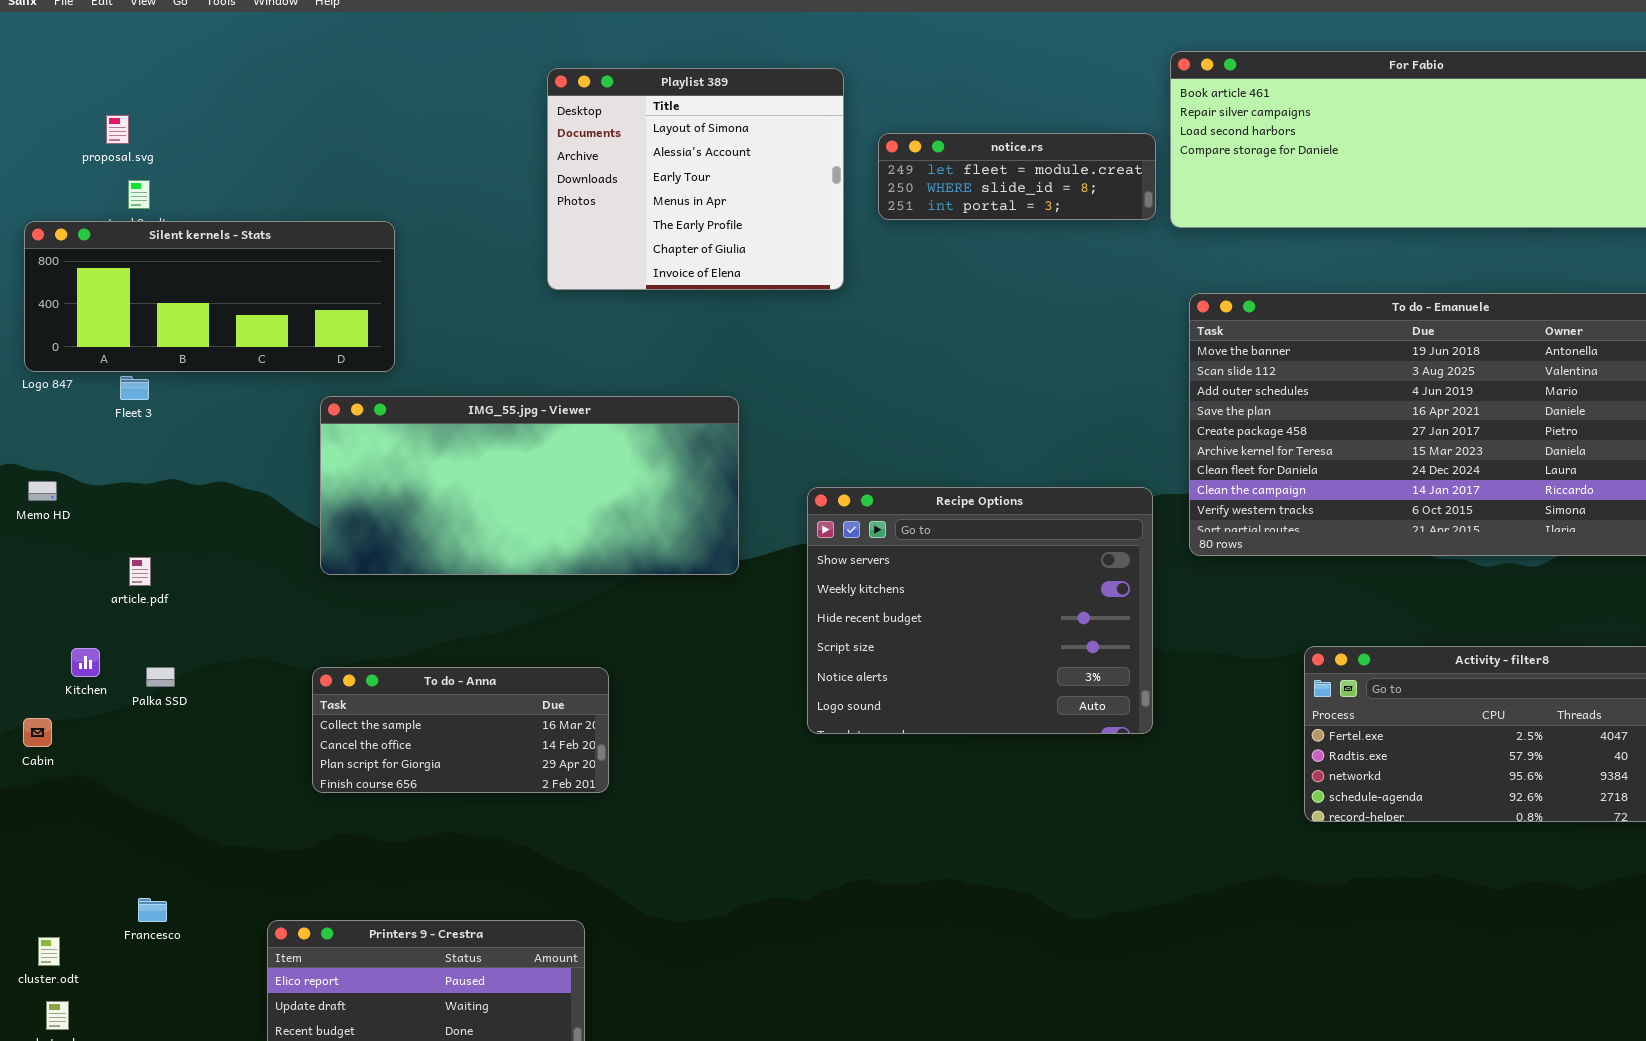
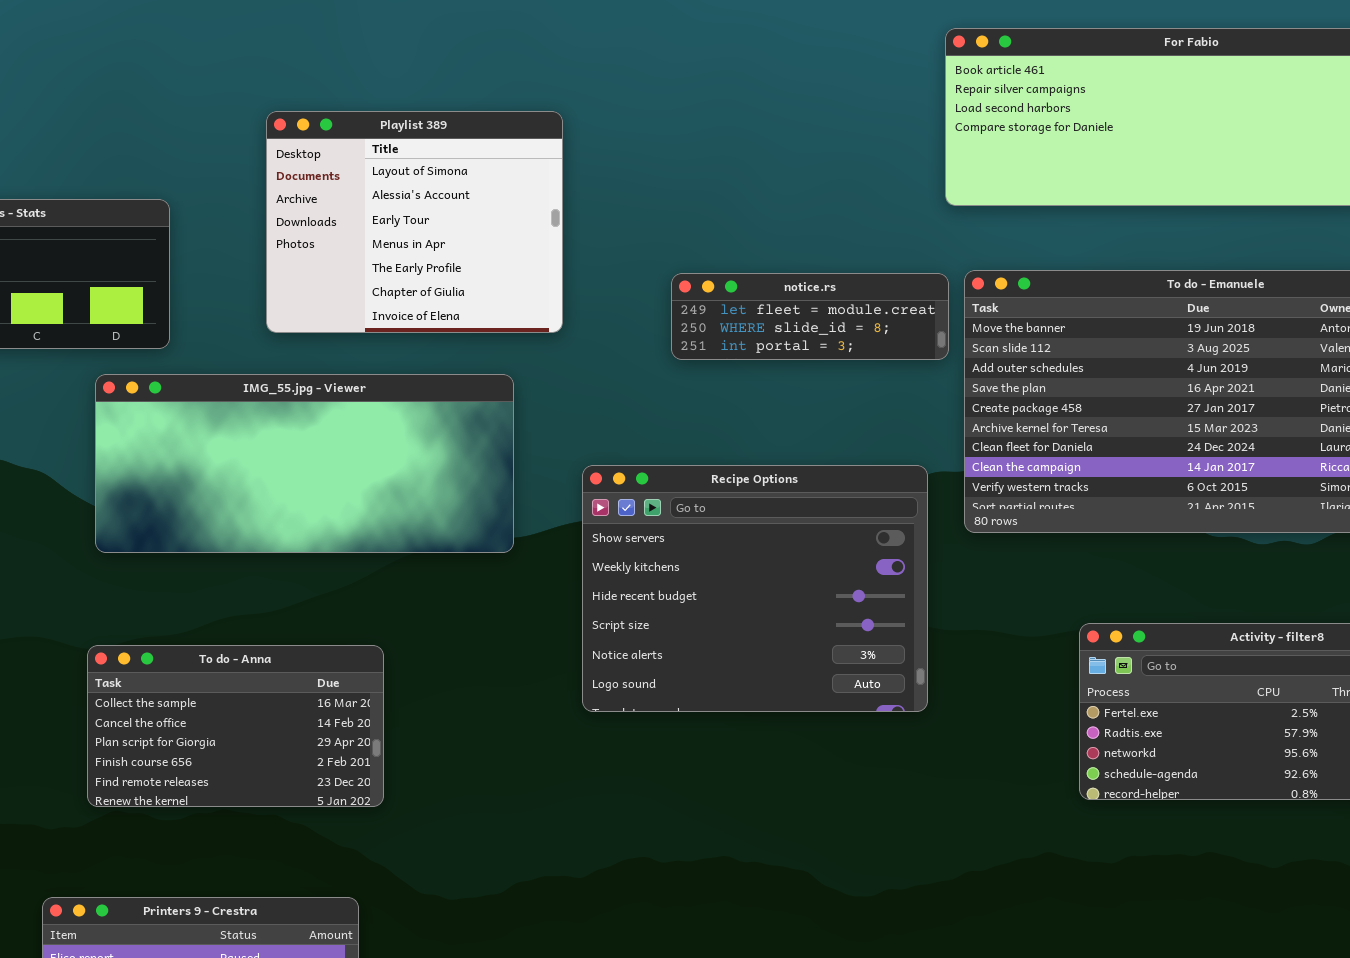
Playlist 389: [547,68,844,290] -> [266,111,563,333], moved
notice.rs: [878,133,1156,220] -> [671,273,949,360], moved
To do - Anna: [312,667,609,793] -> [87,645,384,807], resized

